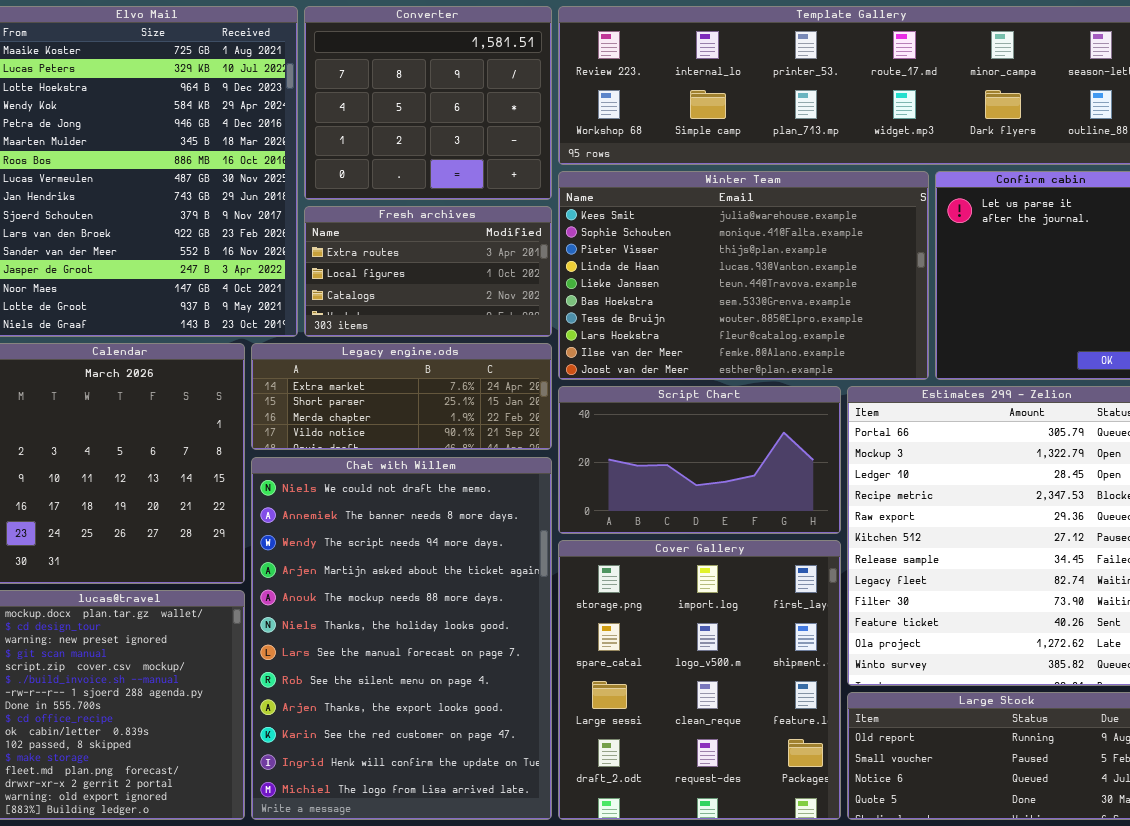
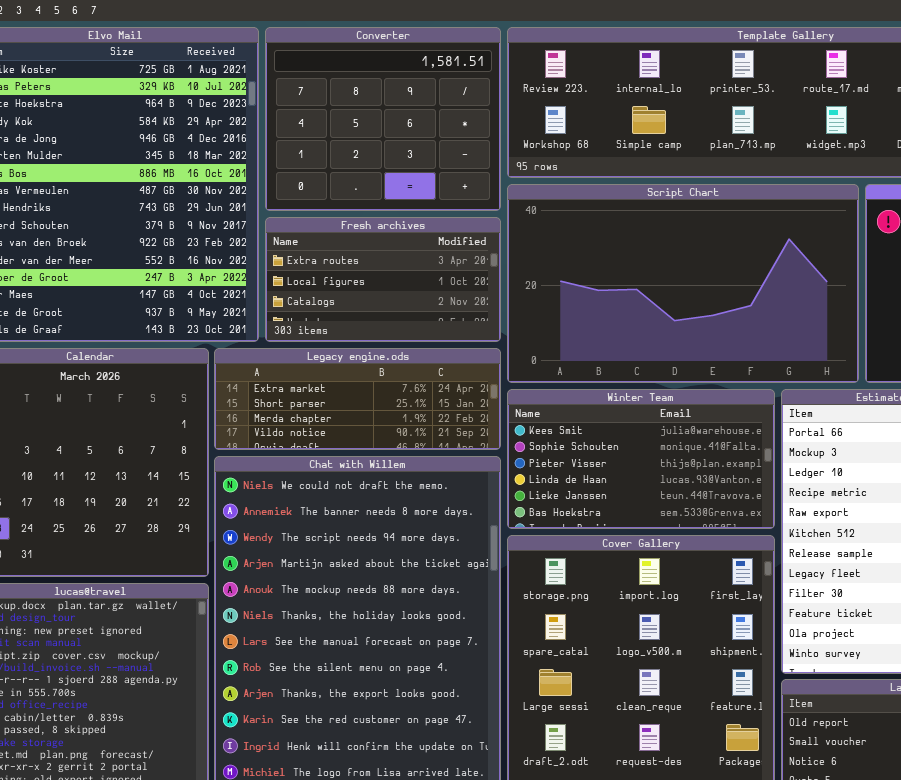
Winter Team: [558,171,929,380] -> [507,389,775,529], moved, resized
Script Chart: [558,386,841,534] -> [507,184,859,383], moved, resized

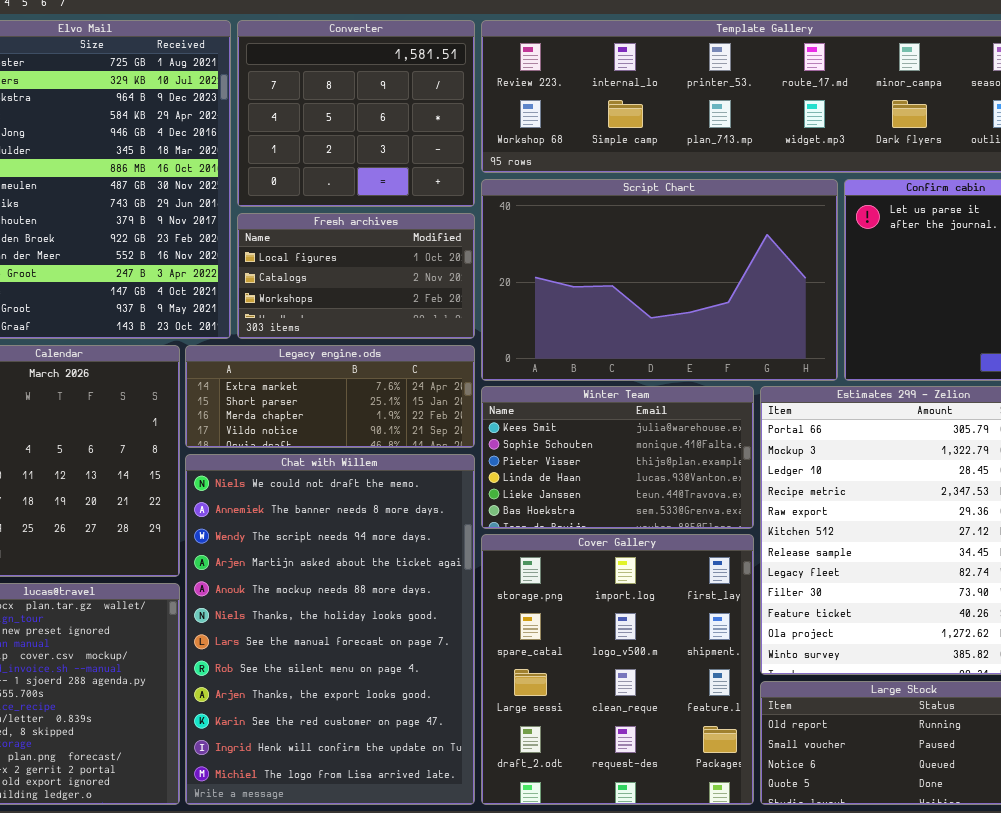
Fresh archives: [265,217,501,342] -> [237,213,475,339], scrolled down 1 row

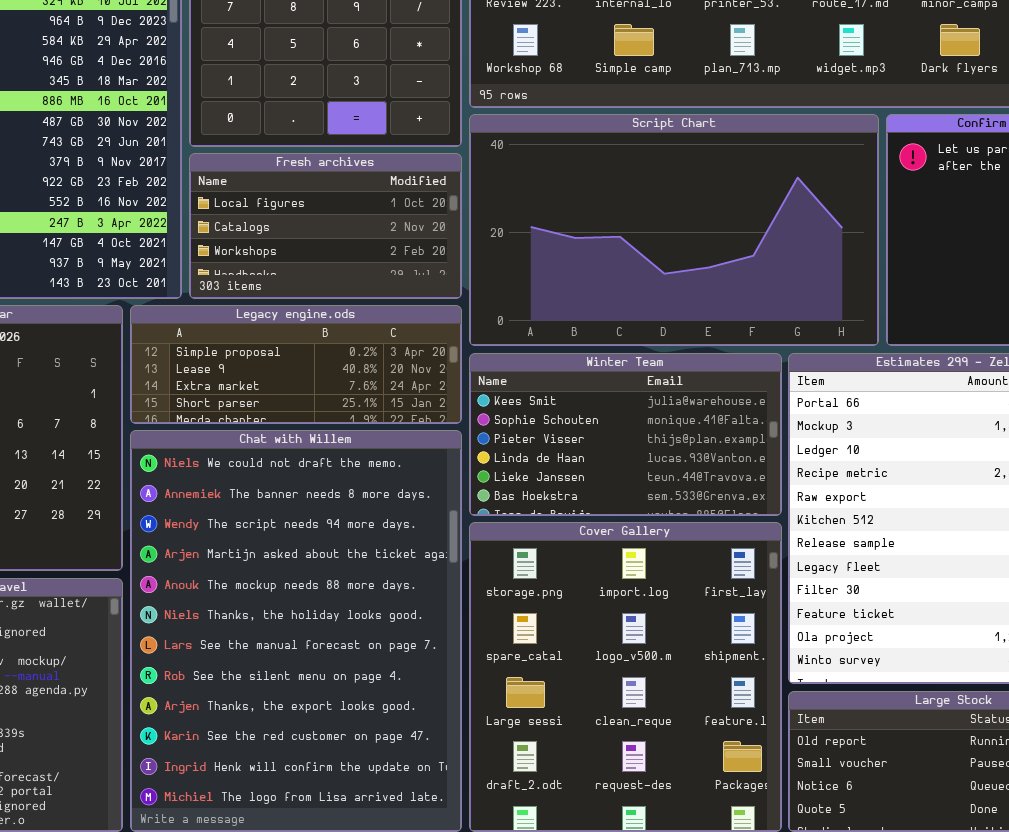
Legacy engine.ods: [185,345,475,448] -> [130,305,462,424], scrolled up 2 rows

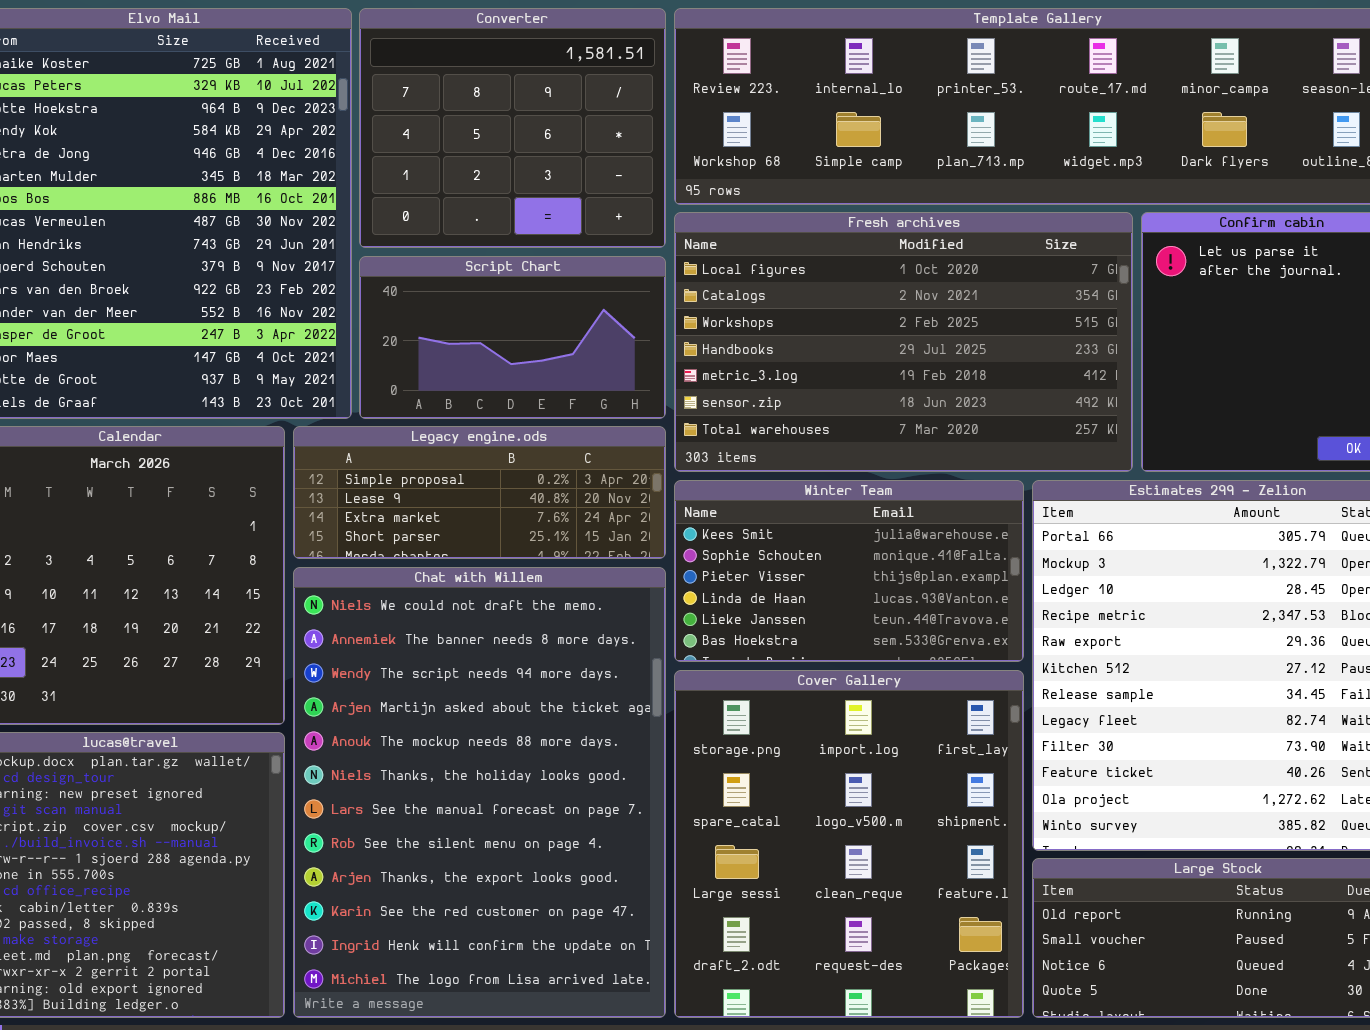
Script Chart: [469,114,879,346] -> [359,256,666,419], moved, resized
Fresh archives: [189,153,462,299] -> [674,212,1133,472], moved, resized

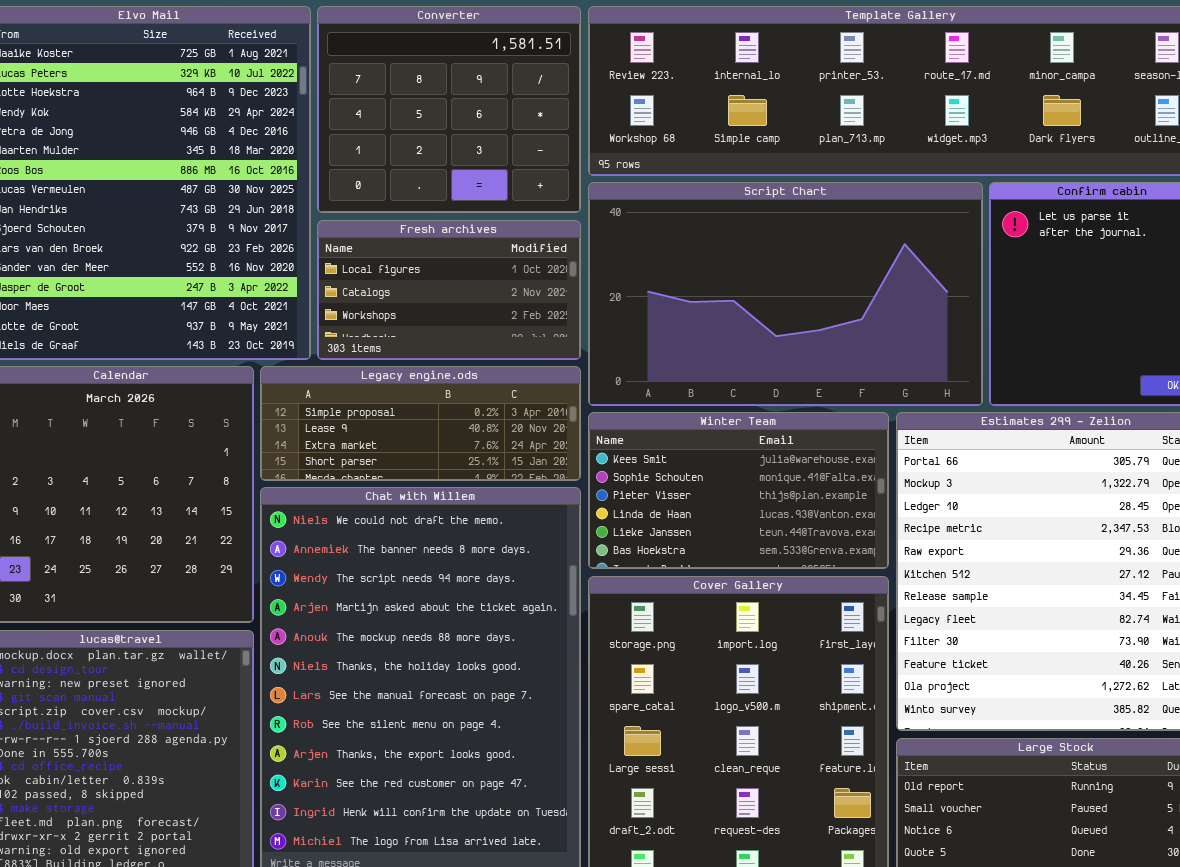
Fresh archives: [674,212,1133,472] -> [317,220,581,360], moved, resized
Script Chart: [359,256,666,419] -> [588,182,983,406], moved, resized

